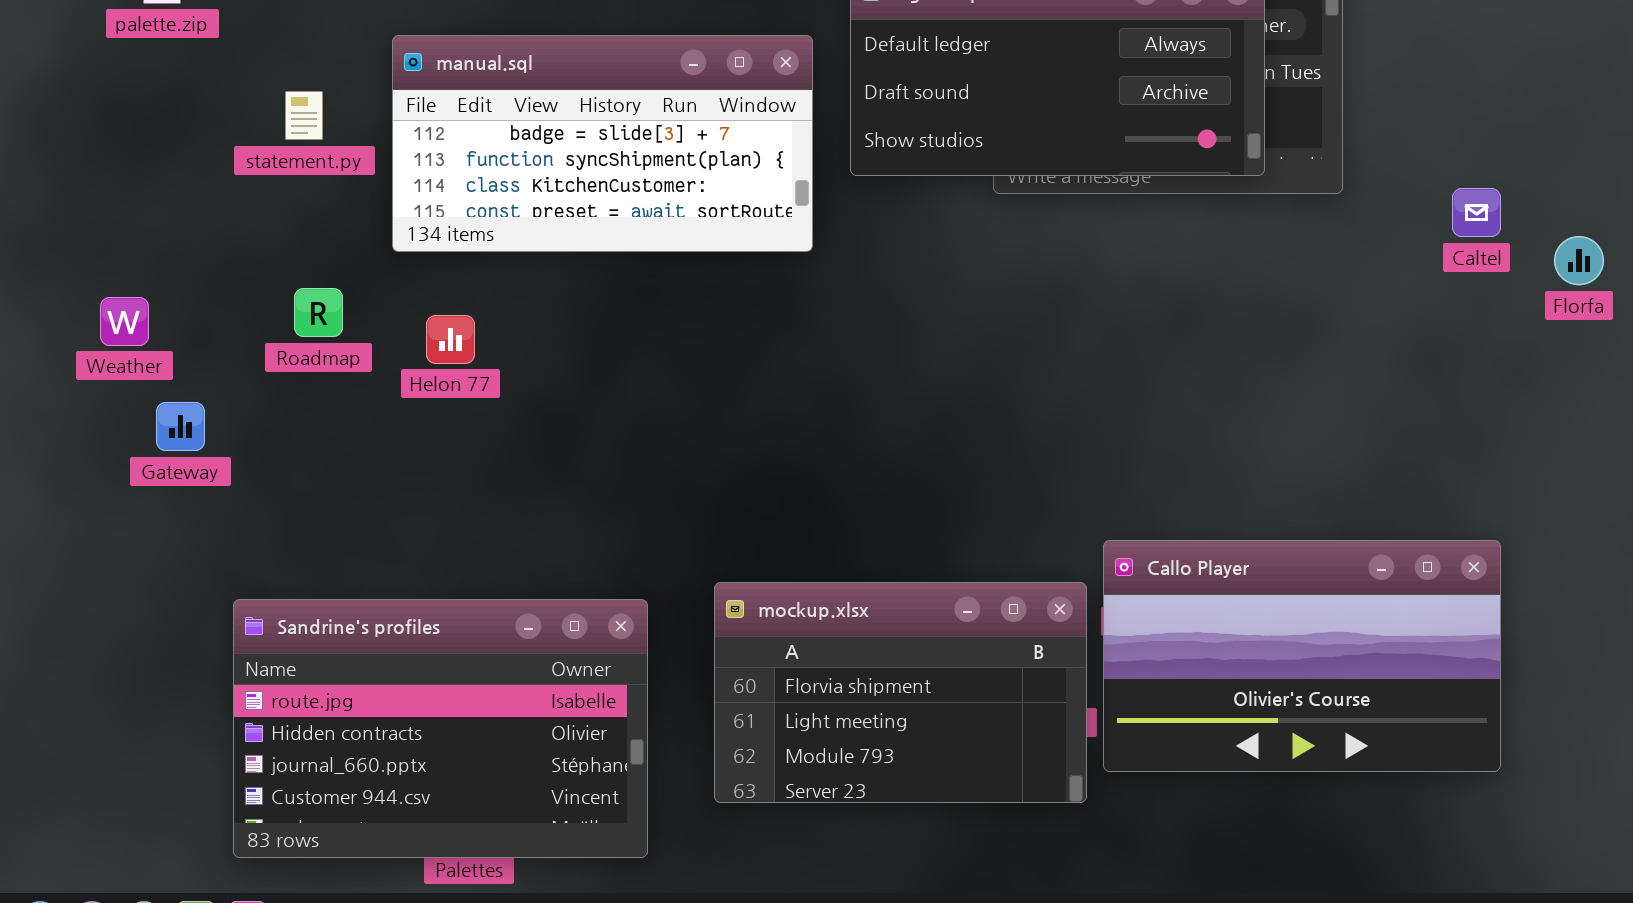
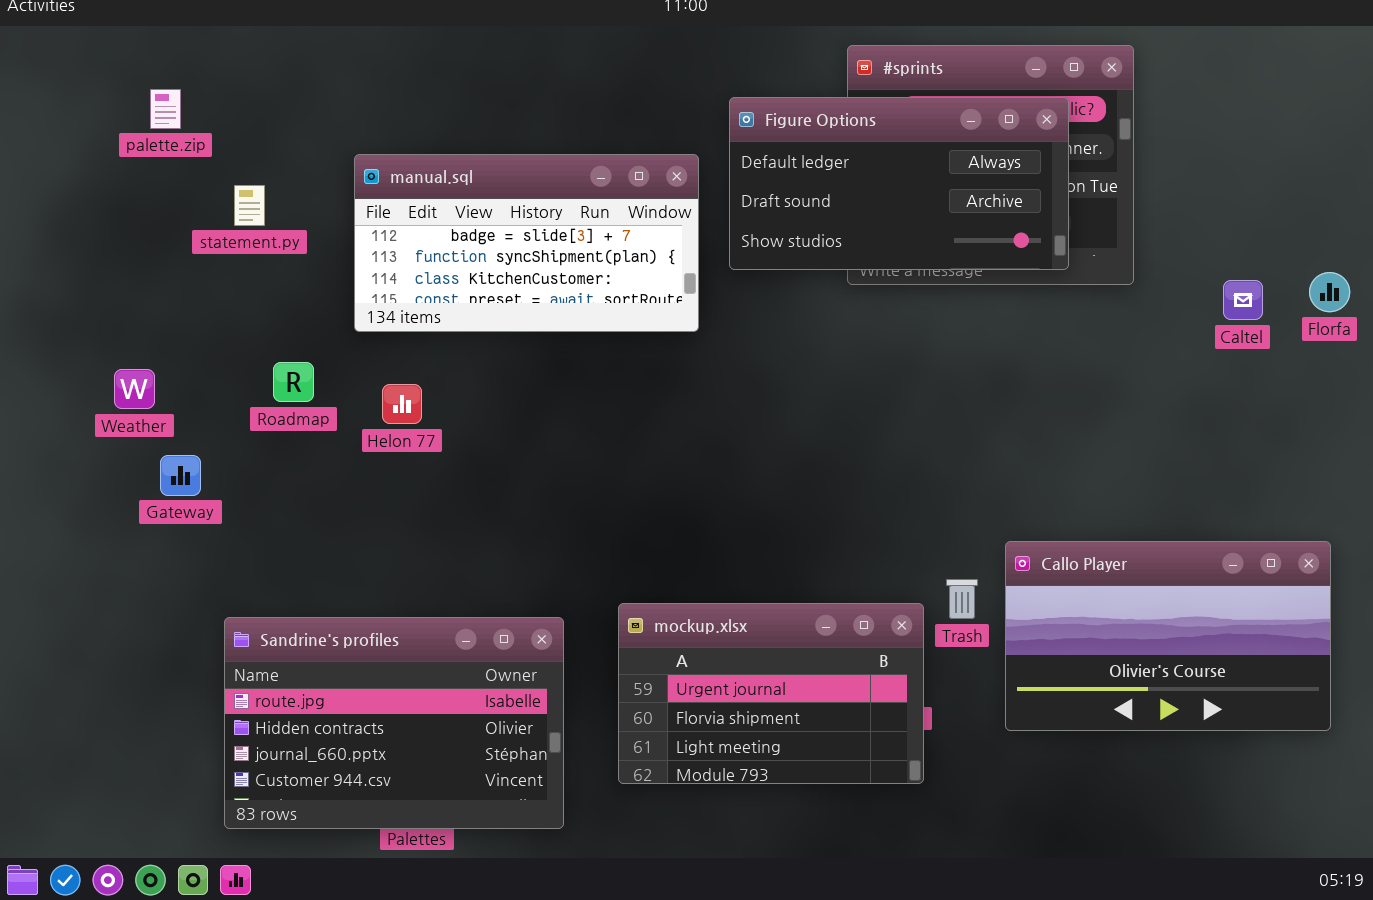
statement.py: [285,91,323,140] -> [234,185,265,226], moved
Florfa: [1554,236,1604,285] -> [1309,272,1350,312], moved
Callo Player: [1103,540,1501,772] -> [1005,541,1331,731], moved
mockup.xlsx: [714,582,1087,803] -> [618,603,924,784], scrolled up 1 row

